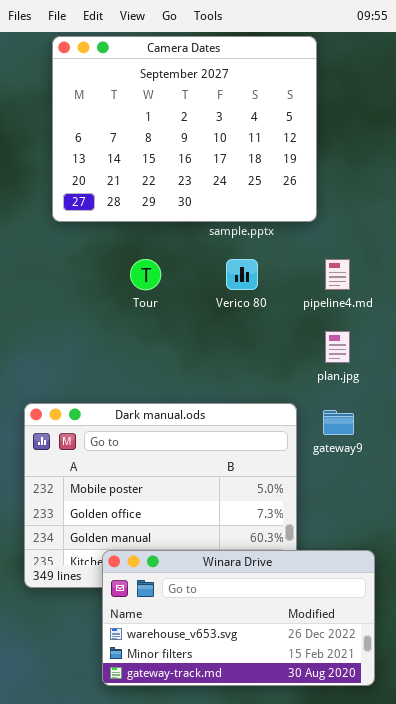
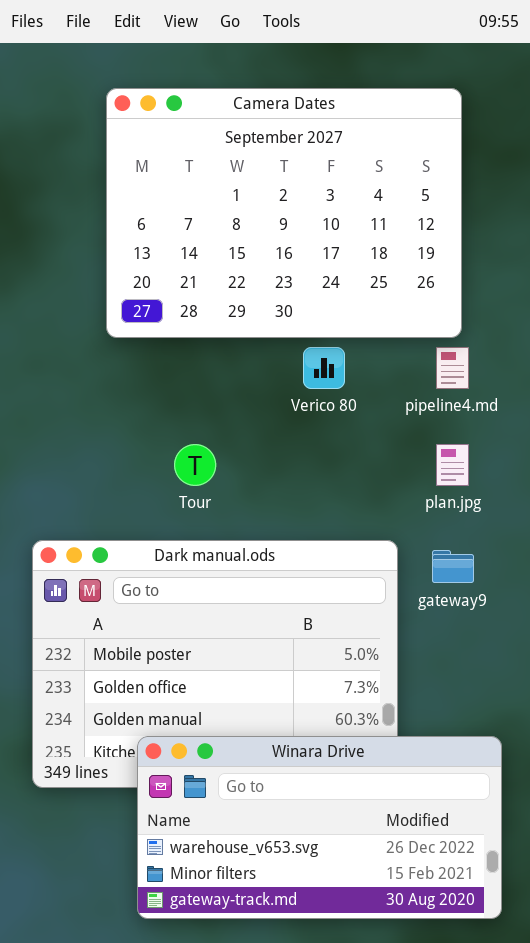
Camera Dates: [52,36,317,222] -> [106,88,462,338], moved
Tour: [130,259,161,290] -> [174,444,216,486], moved

